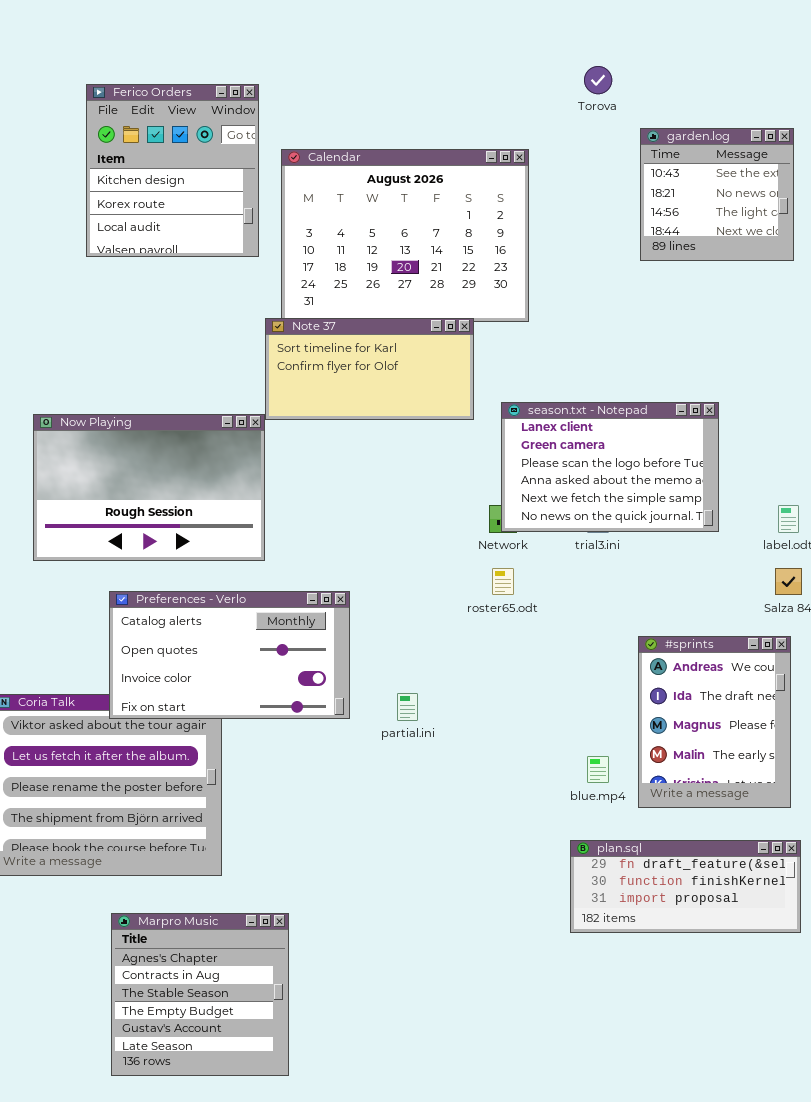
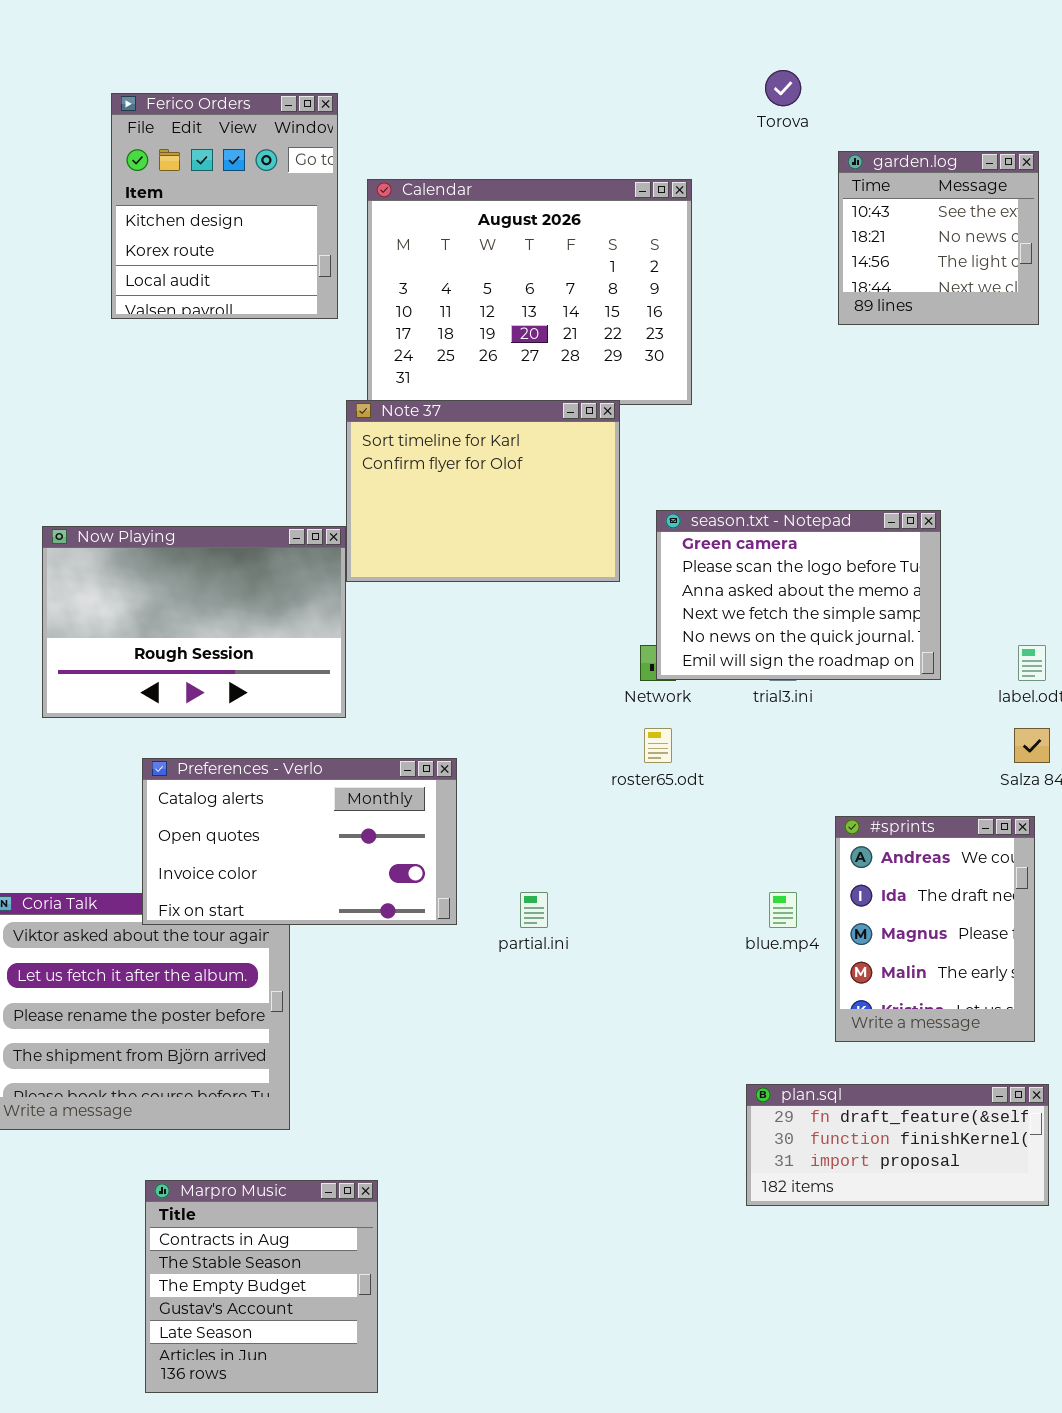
Note 37: [265,318,474,420] -> [346,400,620,582], resized
season.txt - Notepad: [501,402,719,532] -> [656,510,941,680], scrolled down 1 row
blue.mp4: [587,756,609,783] -> [769,892,797,928], moved
Marpro Music: [111,913,289,1076] -> [145,1180,378,1393], scrolled down 1 row

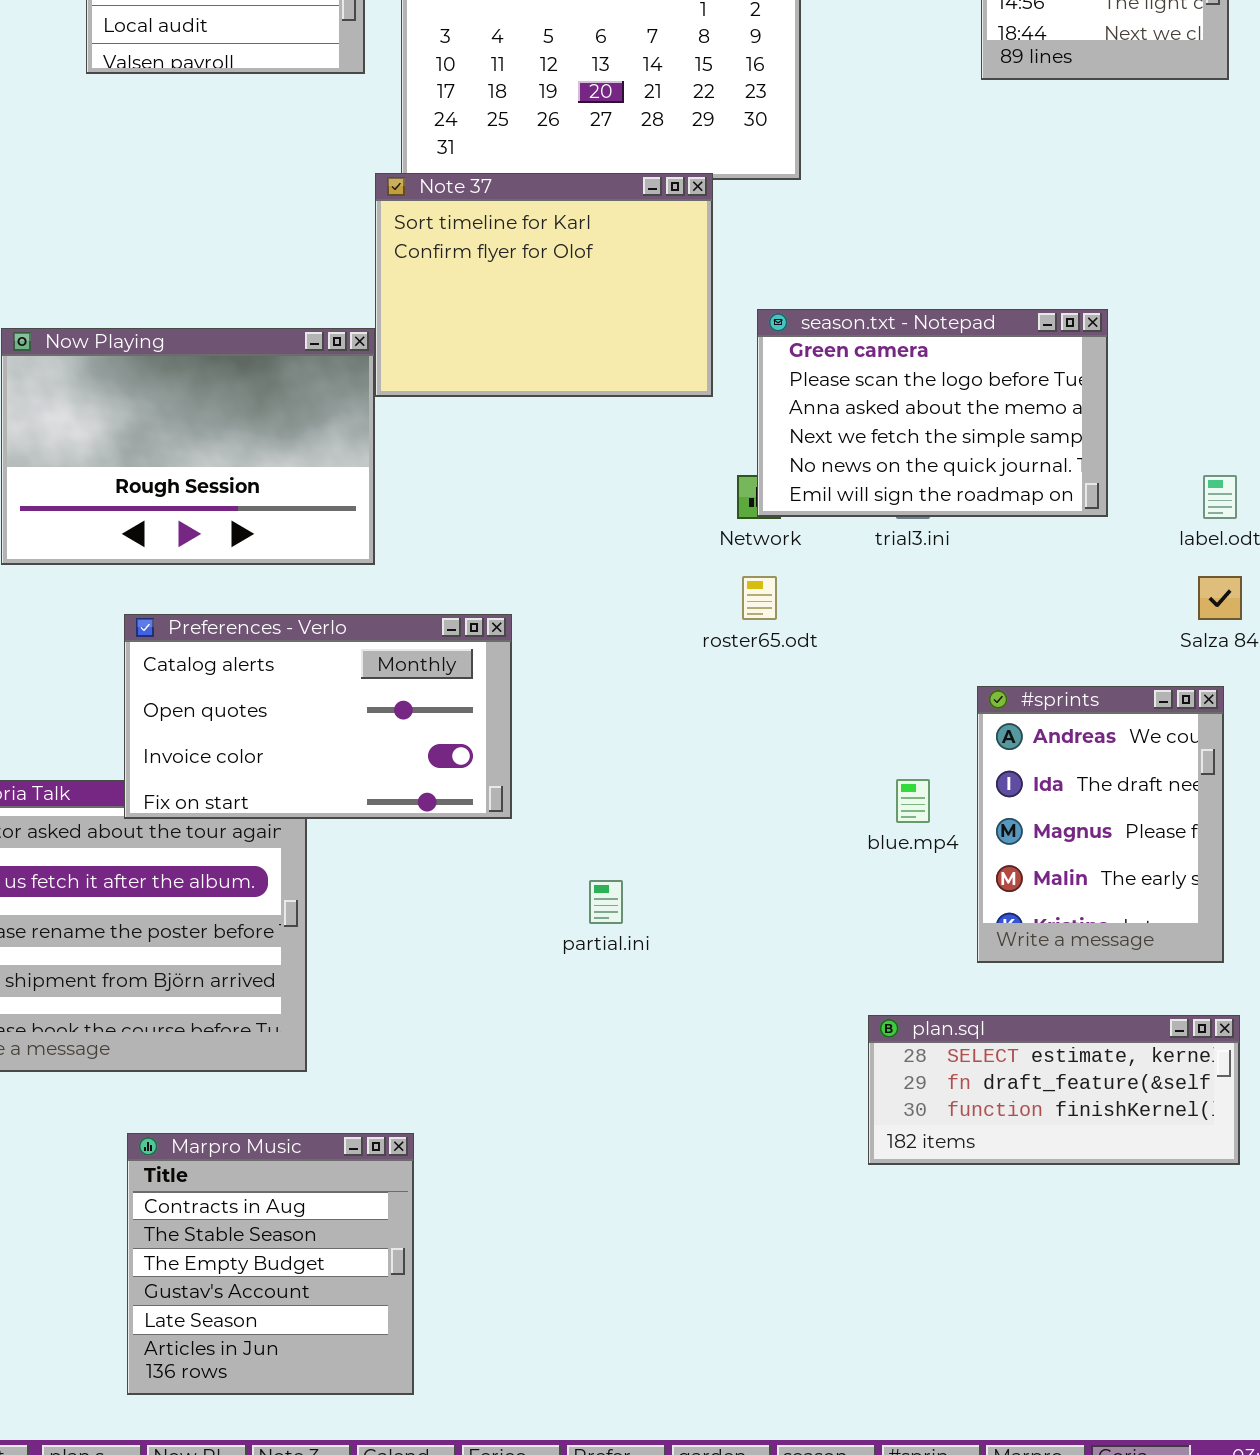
partial.ini: [520,892,548,928] -> [589,880,623,924], moved
plan.sql: [746,1084,1049,1206] -> [868,1015,1240,1165], scrolled up 1 row

